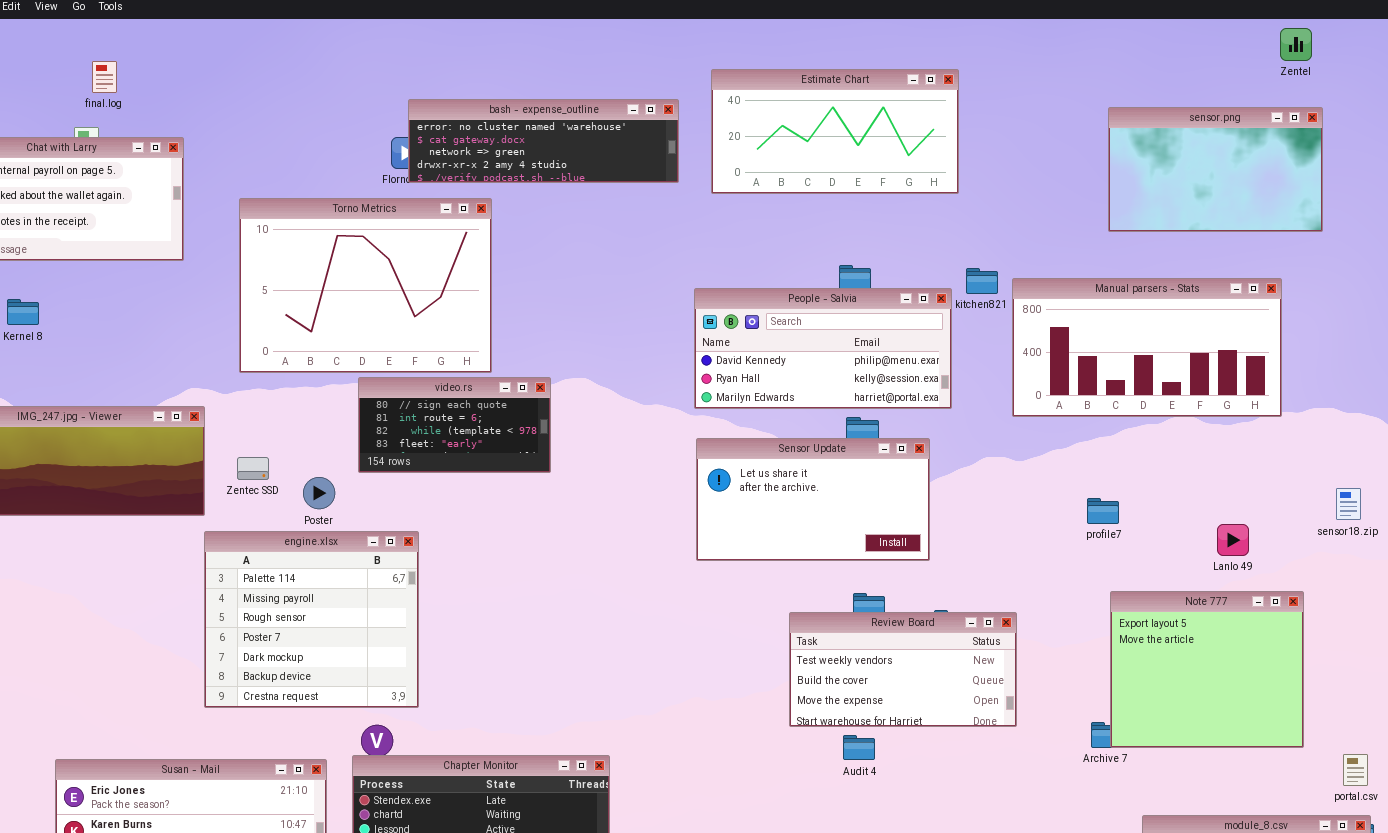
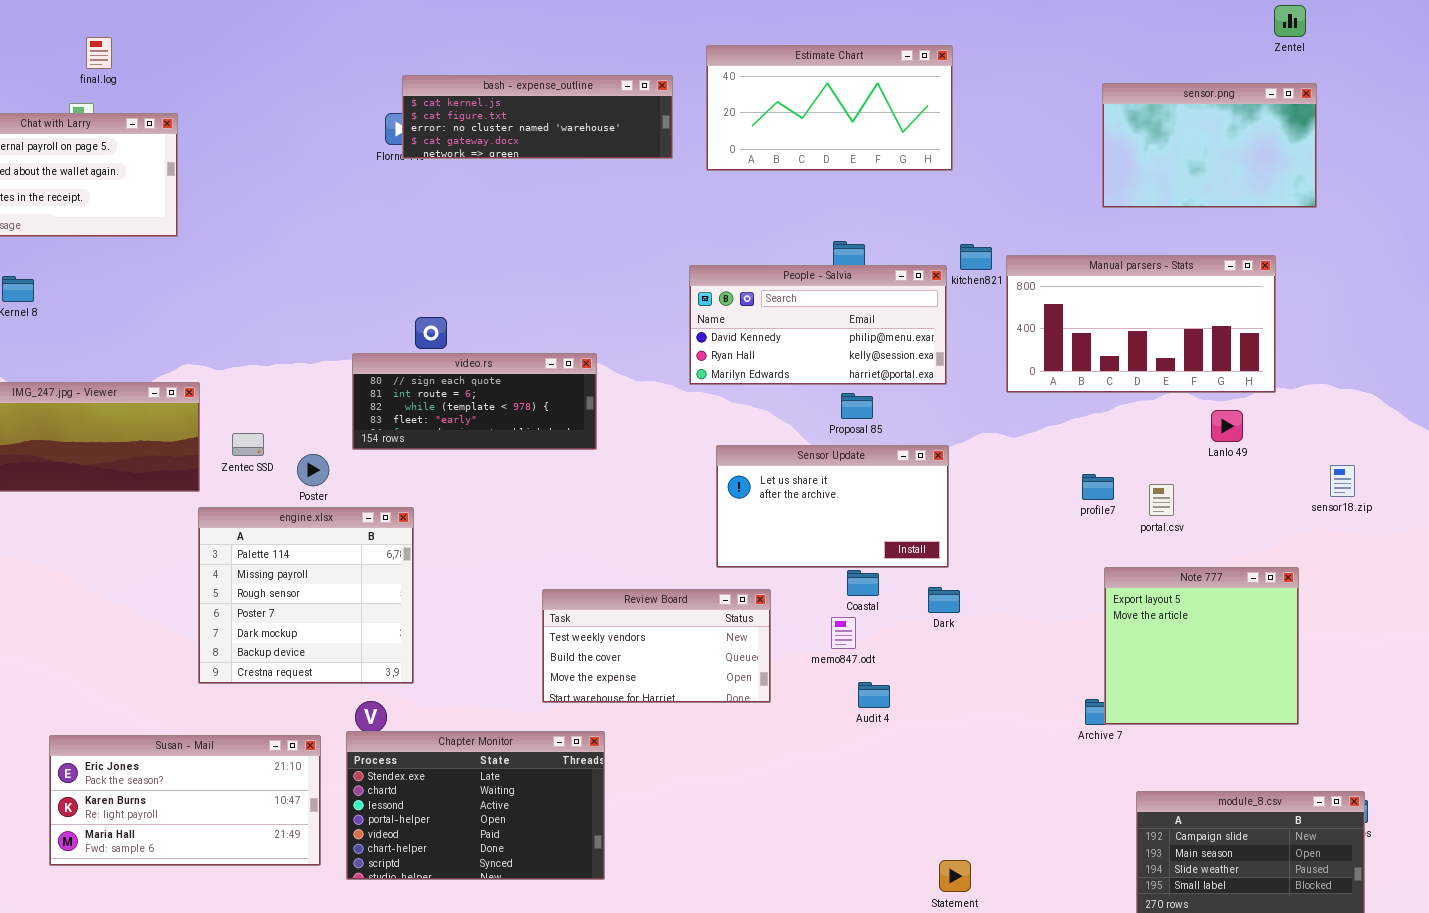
bash - expense_outline: [408,99,679,183] -> [402,75,673,159], scrolled up 2 rows
Torno Metrics: [239,198,492,373] -> none, closed
video.rs: [358,377,551,473] -> [352,353,597,450], resized
Sensor Update: [696,438,930,561] -> [716,445,949,568], moved
Lanlo 49: [1217,524,1249,556] -> [1211,410,1243,442], moved
Review Board: [789,612,1017,727] -> [542,589,771,703], moved
Audit 4: [843,735,875,760] -> [858,682,890,708], moved
portal.csv: [1343,754,1368,786] -> [1149,484,1174,516], moved

